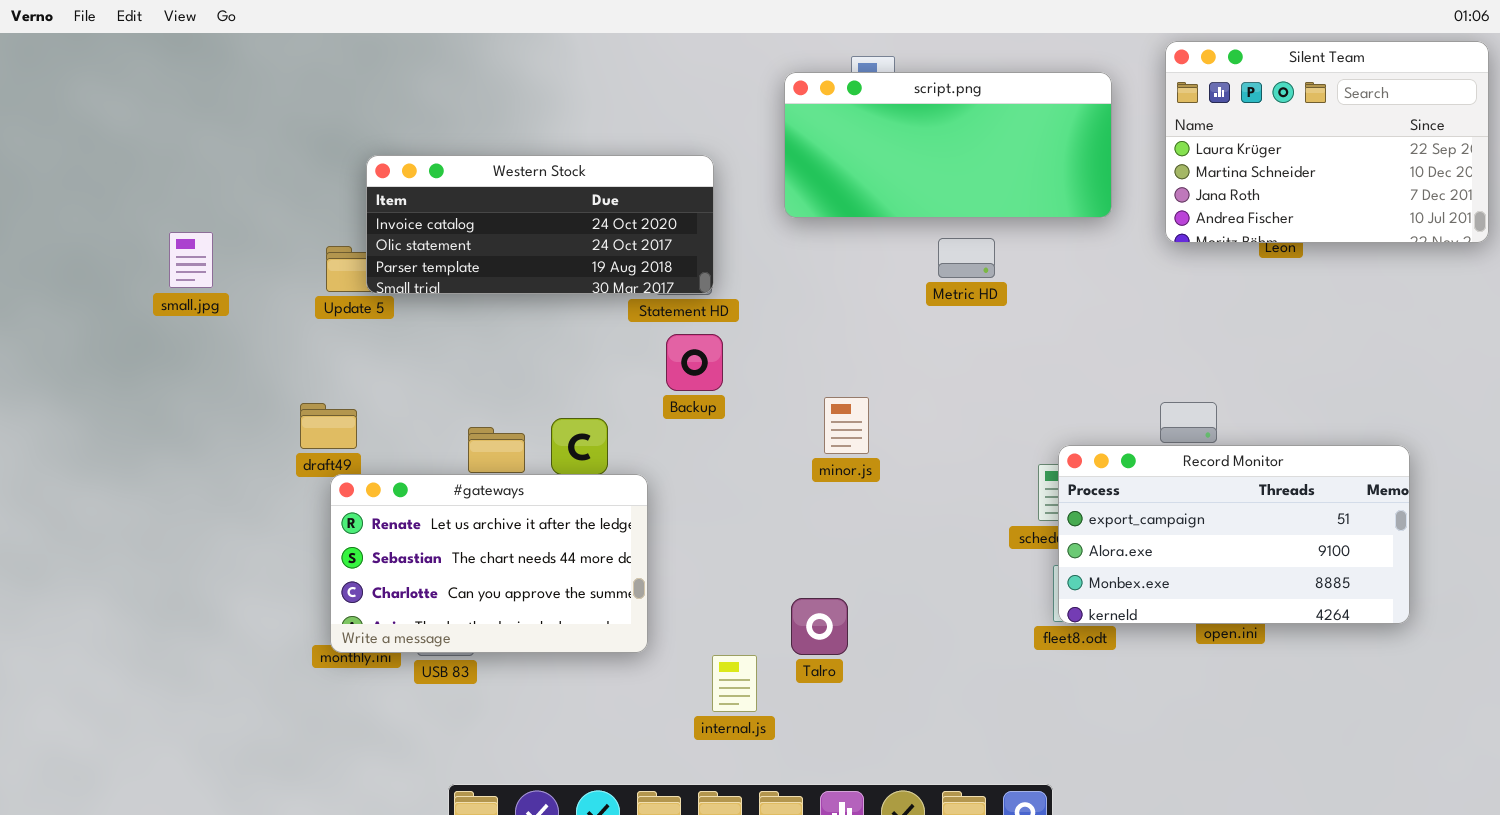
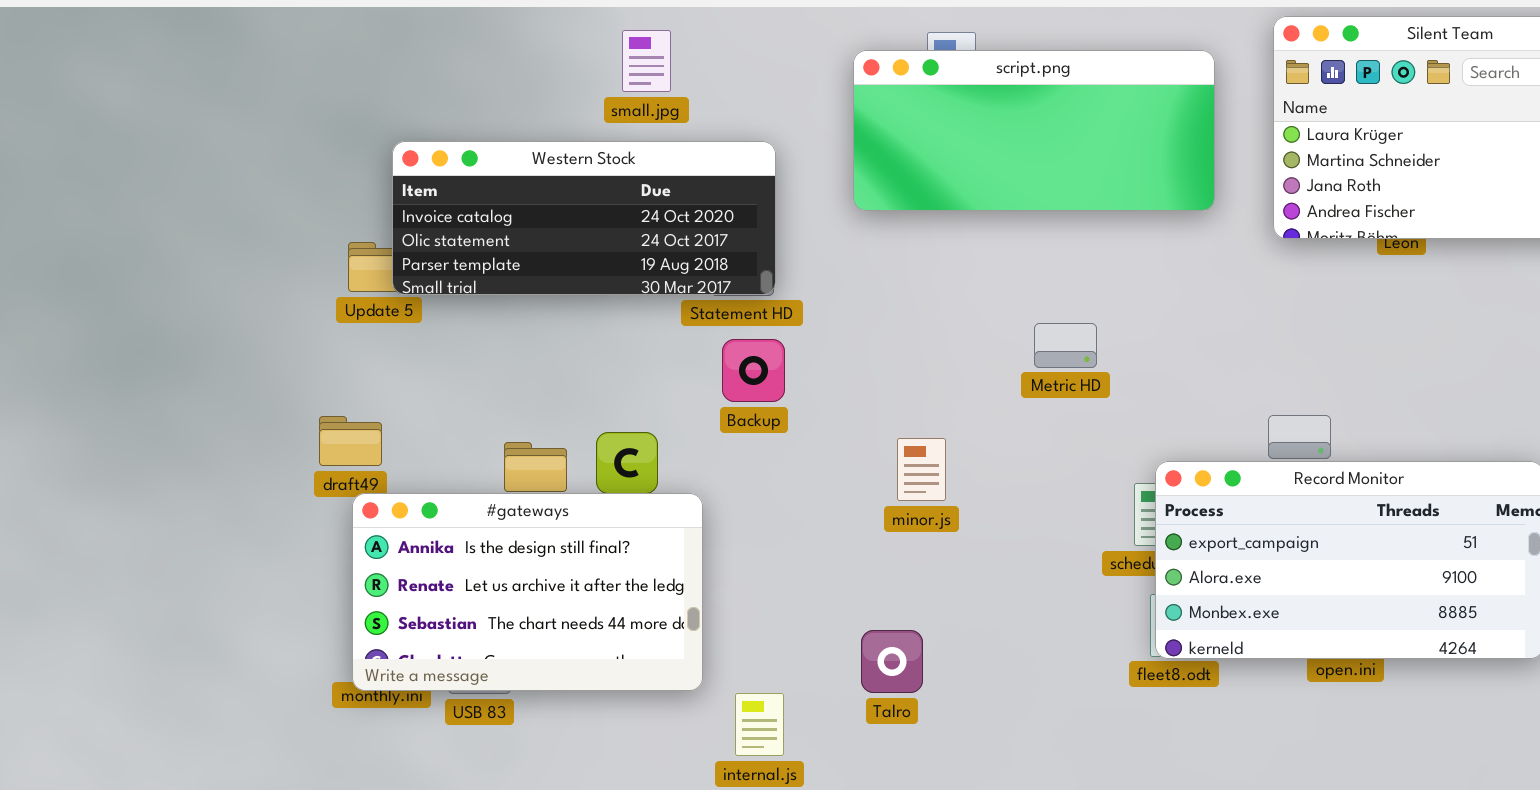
small.jpg: [169,232,213,288] -> [622,30,671,92], moved
Metric HD: [938,238,995,278] -> [1034,323,1097,368], moved
minor.js: [824,397,869,454] -> [897,438,946,501], moved
#gateways: [330,474,648,653] -> [352,493,703,691], scrolled up 1 row
internal.js: [712,655,757,712] -> [735,693,784,756], moved

